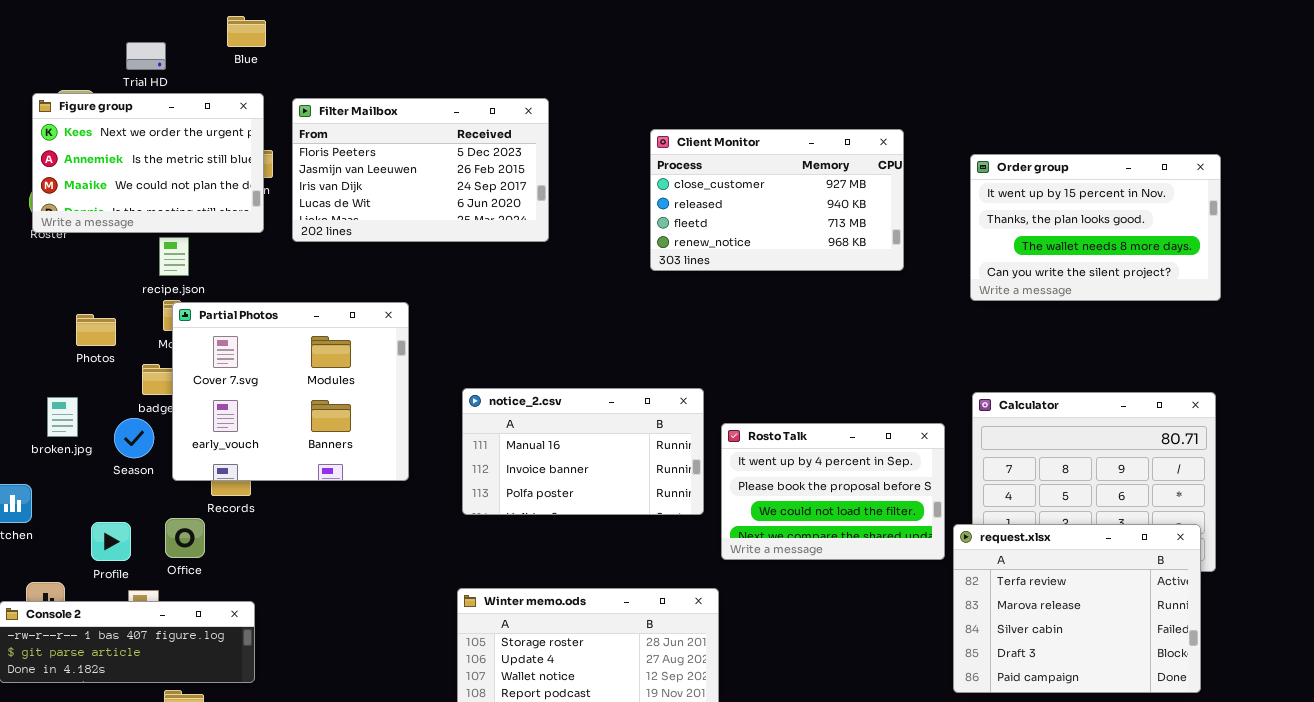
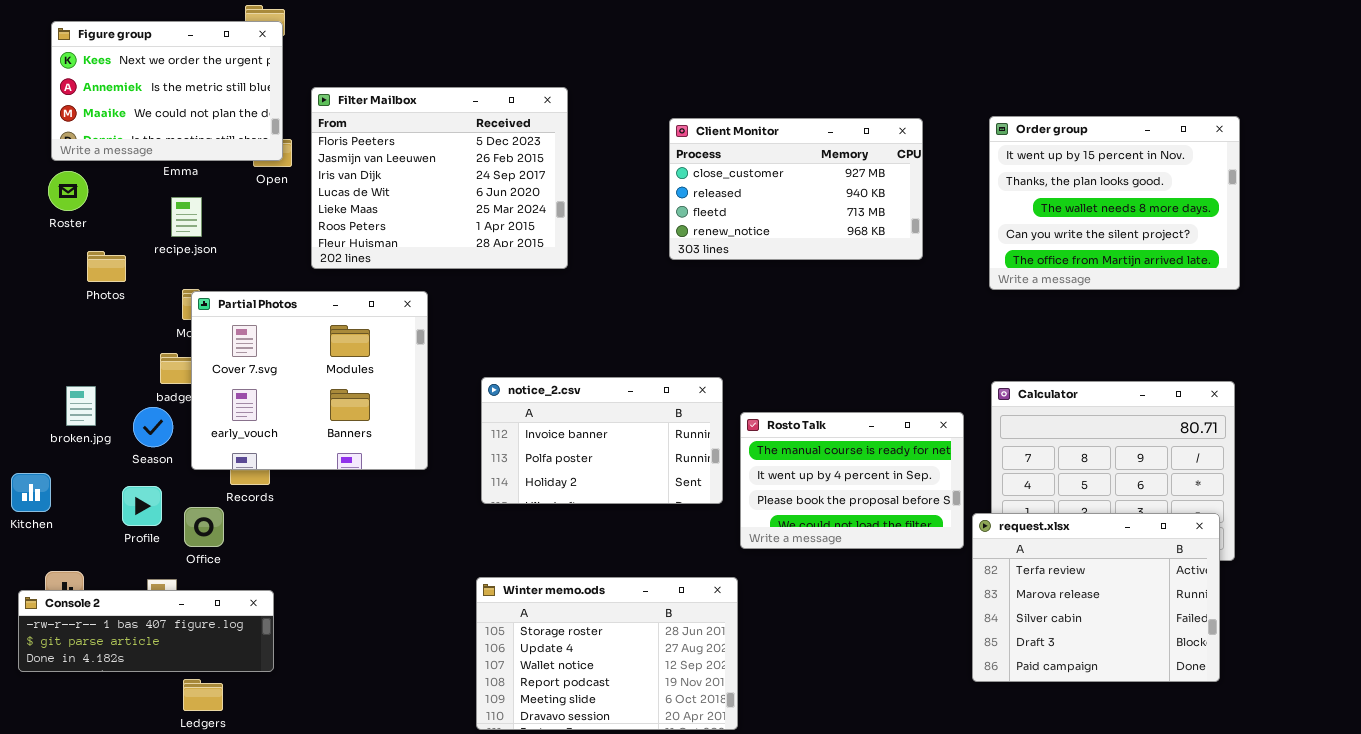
Figure group: [32,93,264,233] -> [51,21,283,161], moved
Filter Mailbox: [292,98,549,242] -> [311,87,568,269], resized
Order group: [970,154,1221,301] -> [989,116,1240,290], resized
recipe.json: [159,237,189,276] -> [171,197,202,237], moved
Photos: [76,314,116,346] -> [87,251,126,282], moved
notice_2.csv: [462,388,704,515] -> [481,377,723,504], scrolled down 1 row
Rosto Talk: [721,423,945,560] -> [740,412,964,549], scrolled up 1 row
Profile: [91,522,131,561] -> [122,486,162,526], moved

